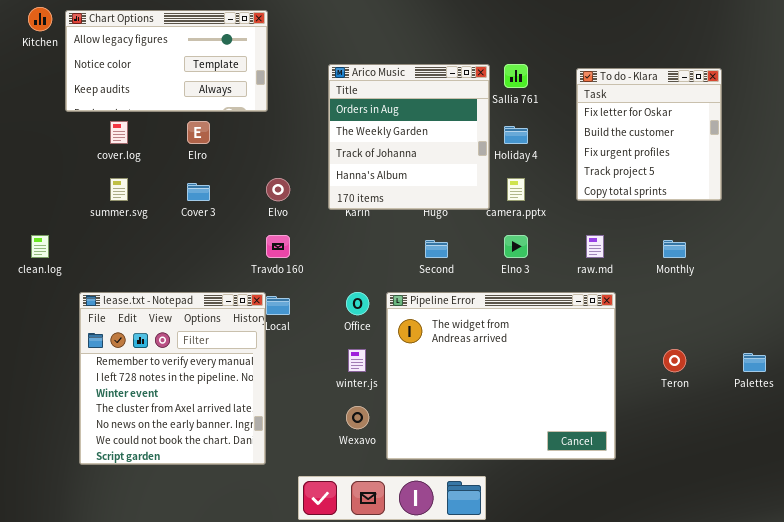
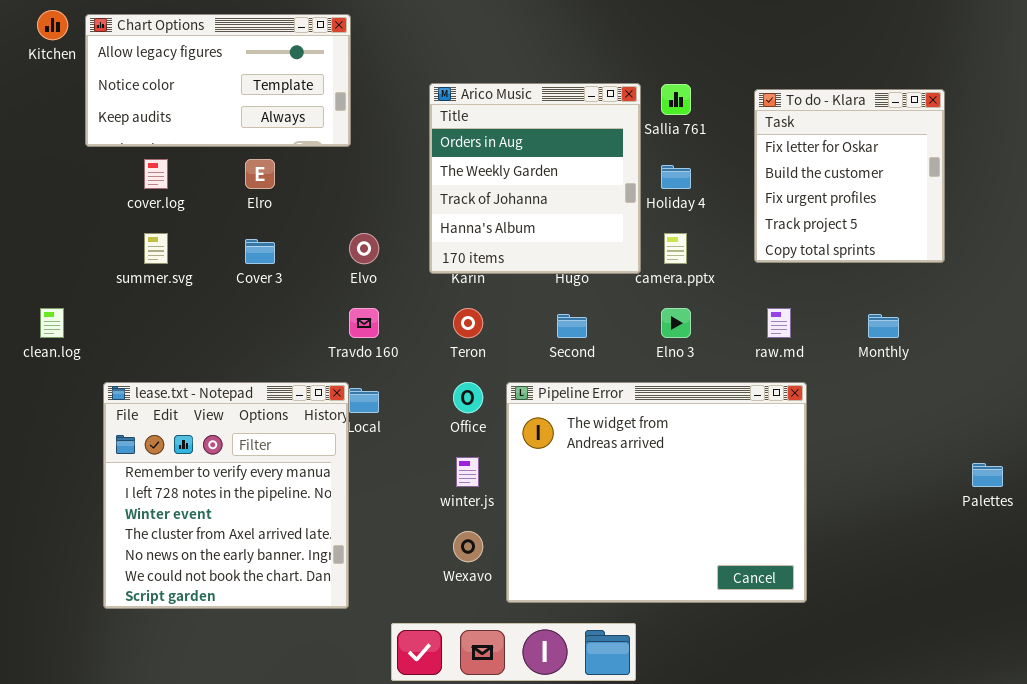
Teron: [663,349,686,372] -> [453,308,483,338], moved

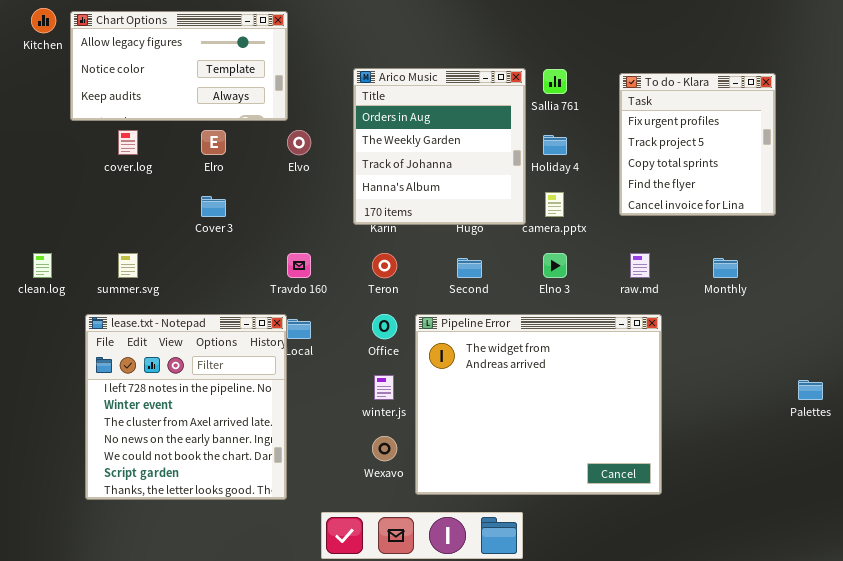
To do - Klara: [754,89,945,263] -> [619,73,776,216], scrolled down 2 rows
summer.svg: [144,233,168,264] -> [118,253,138,278], moved
Elvo: [349,233,379,264] -> [287,130,311,155], moved
lease.txt - Notepad: [103,382,349,609] -> [85,314,287,500], scrolled down 1 row

